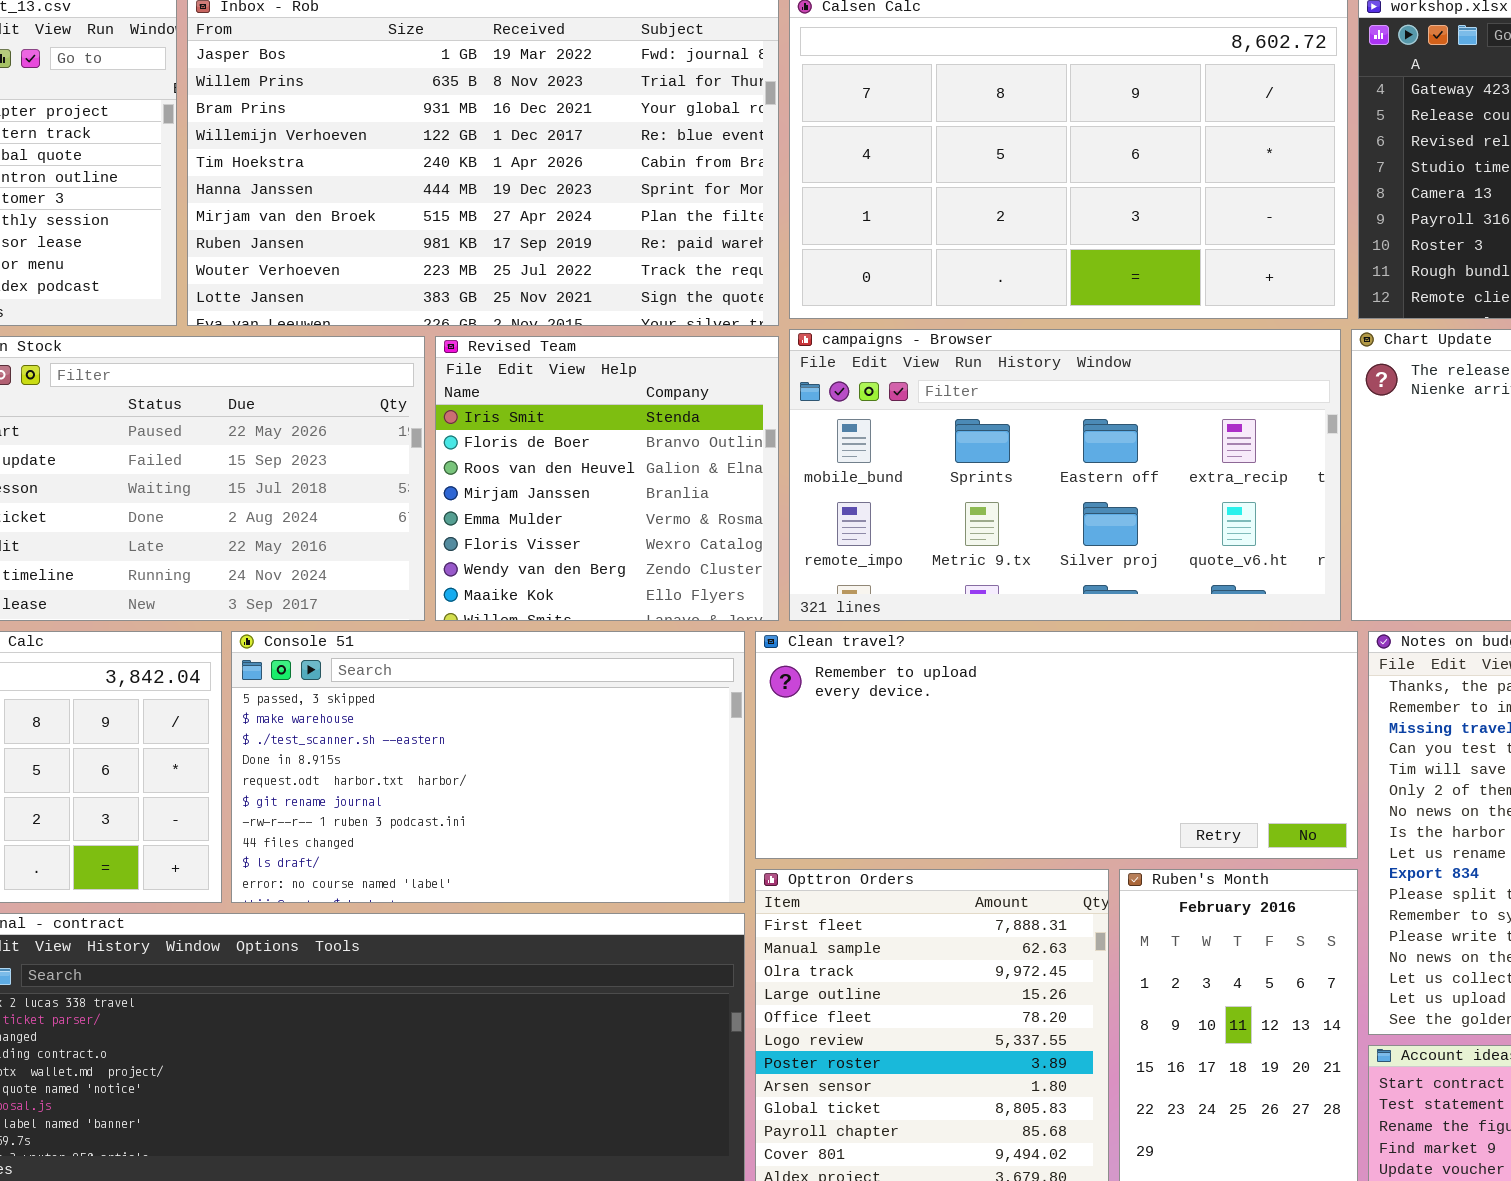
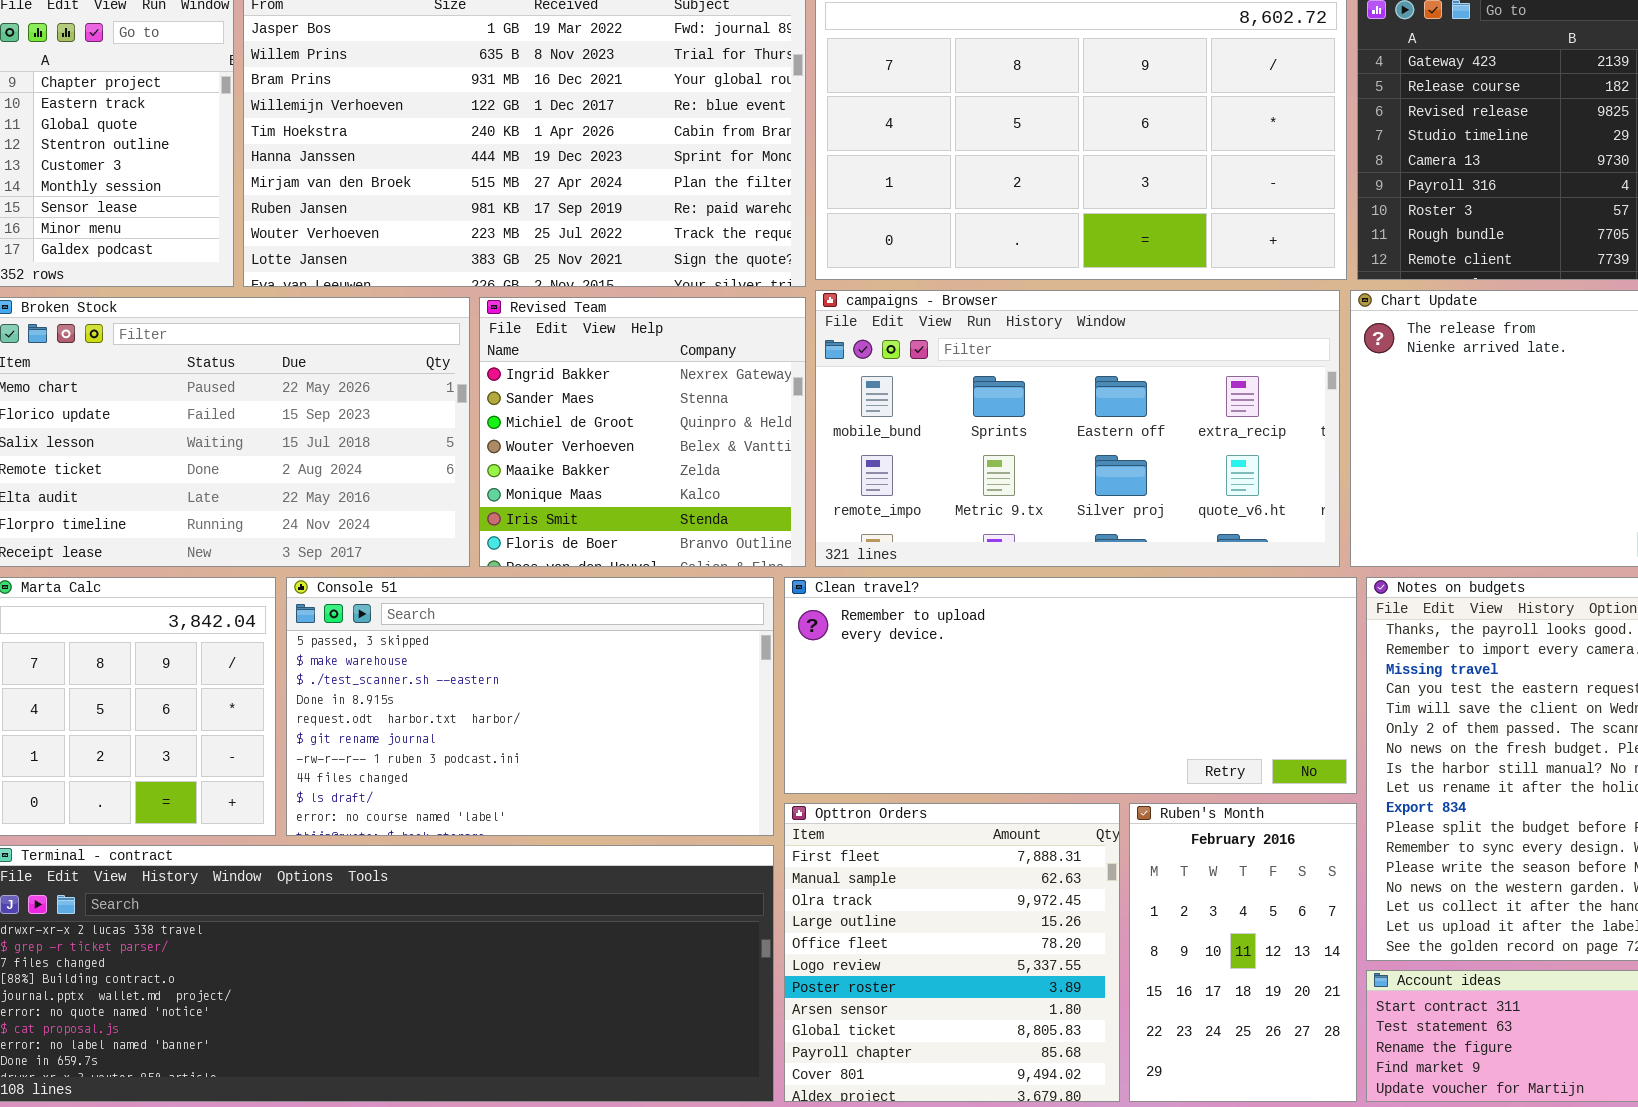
Revised Team: [435,336,779,621] -> [479,297,806,567], scrolled up 6 rows

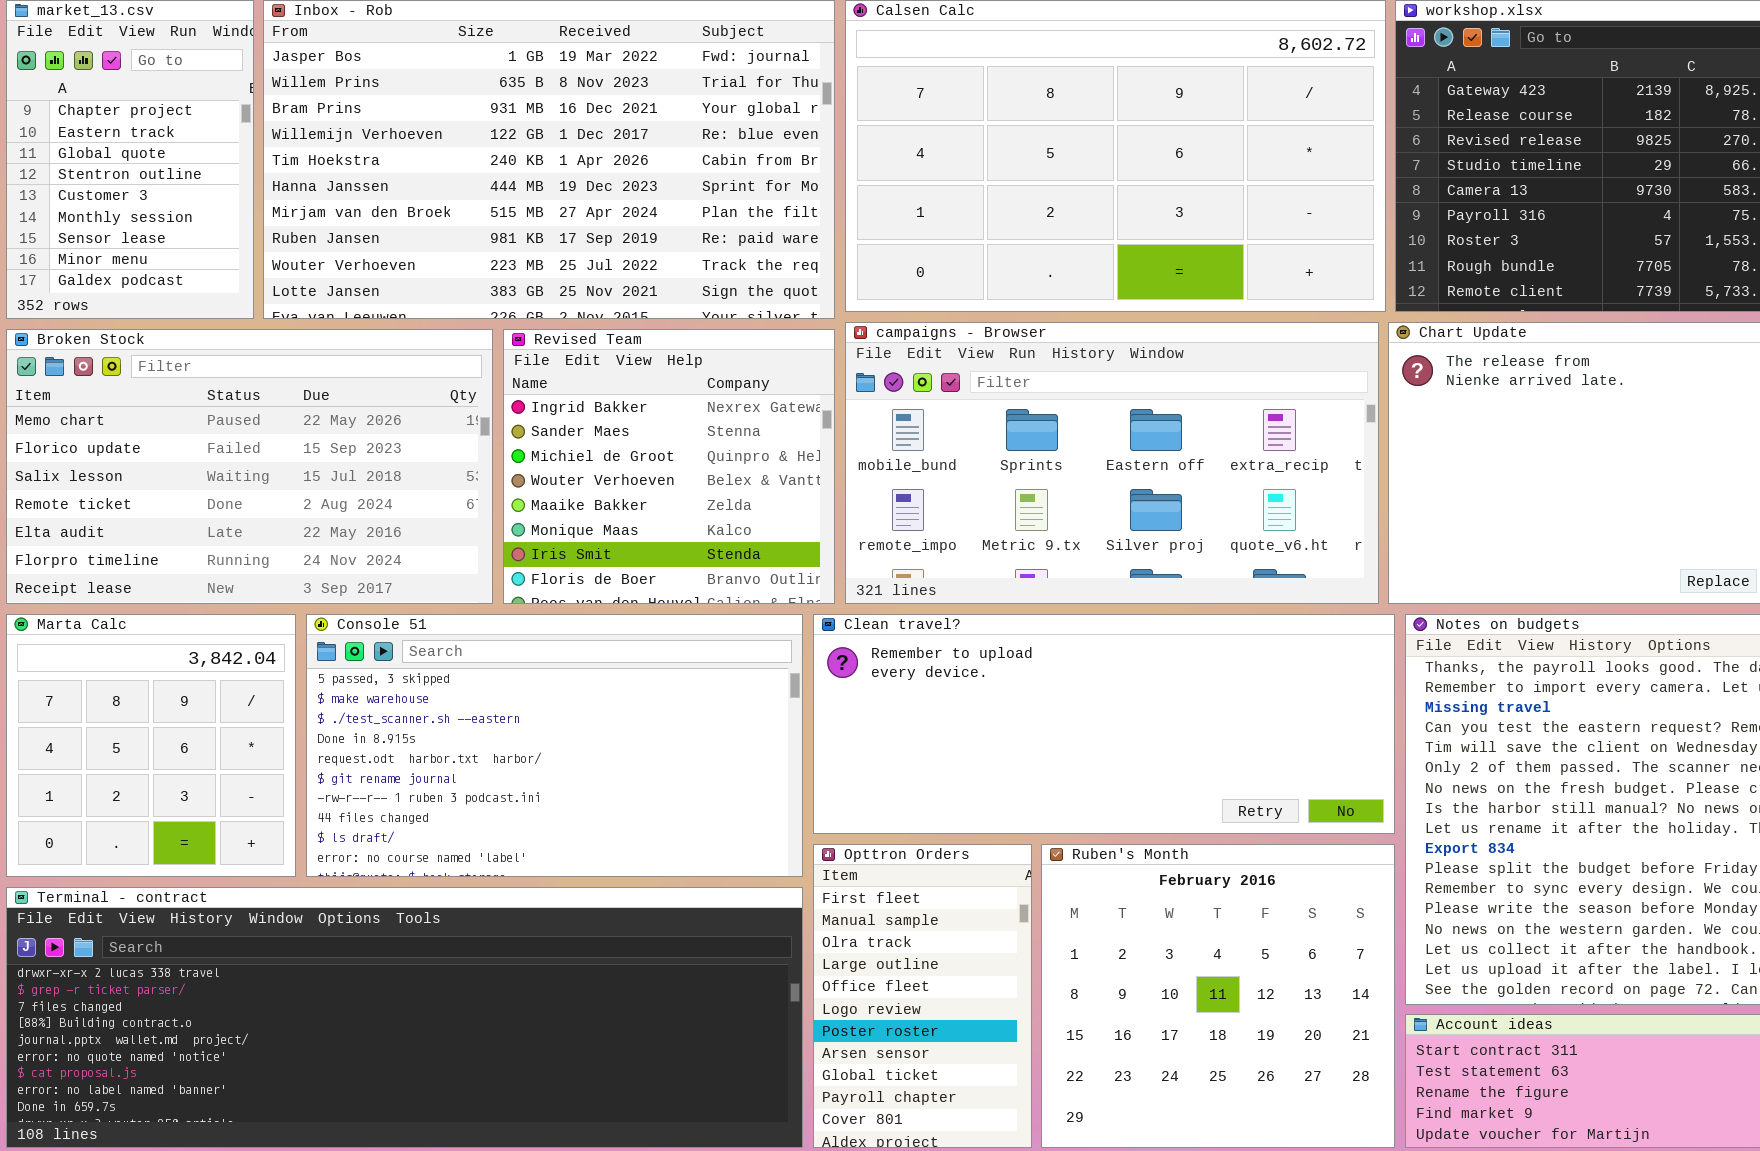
Opttron Orders: [784,803,1120,1102] -> [813,844,1032,1148], resized
Ruben's Month: [1129,803,1357,1102] -> [1041,844,1395,1148], resized

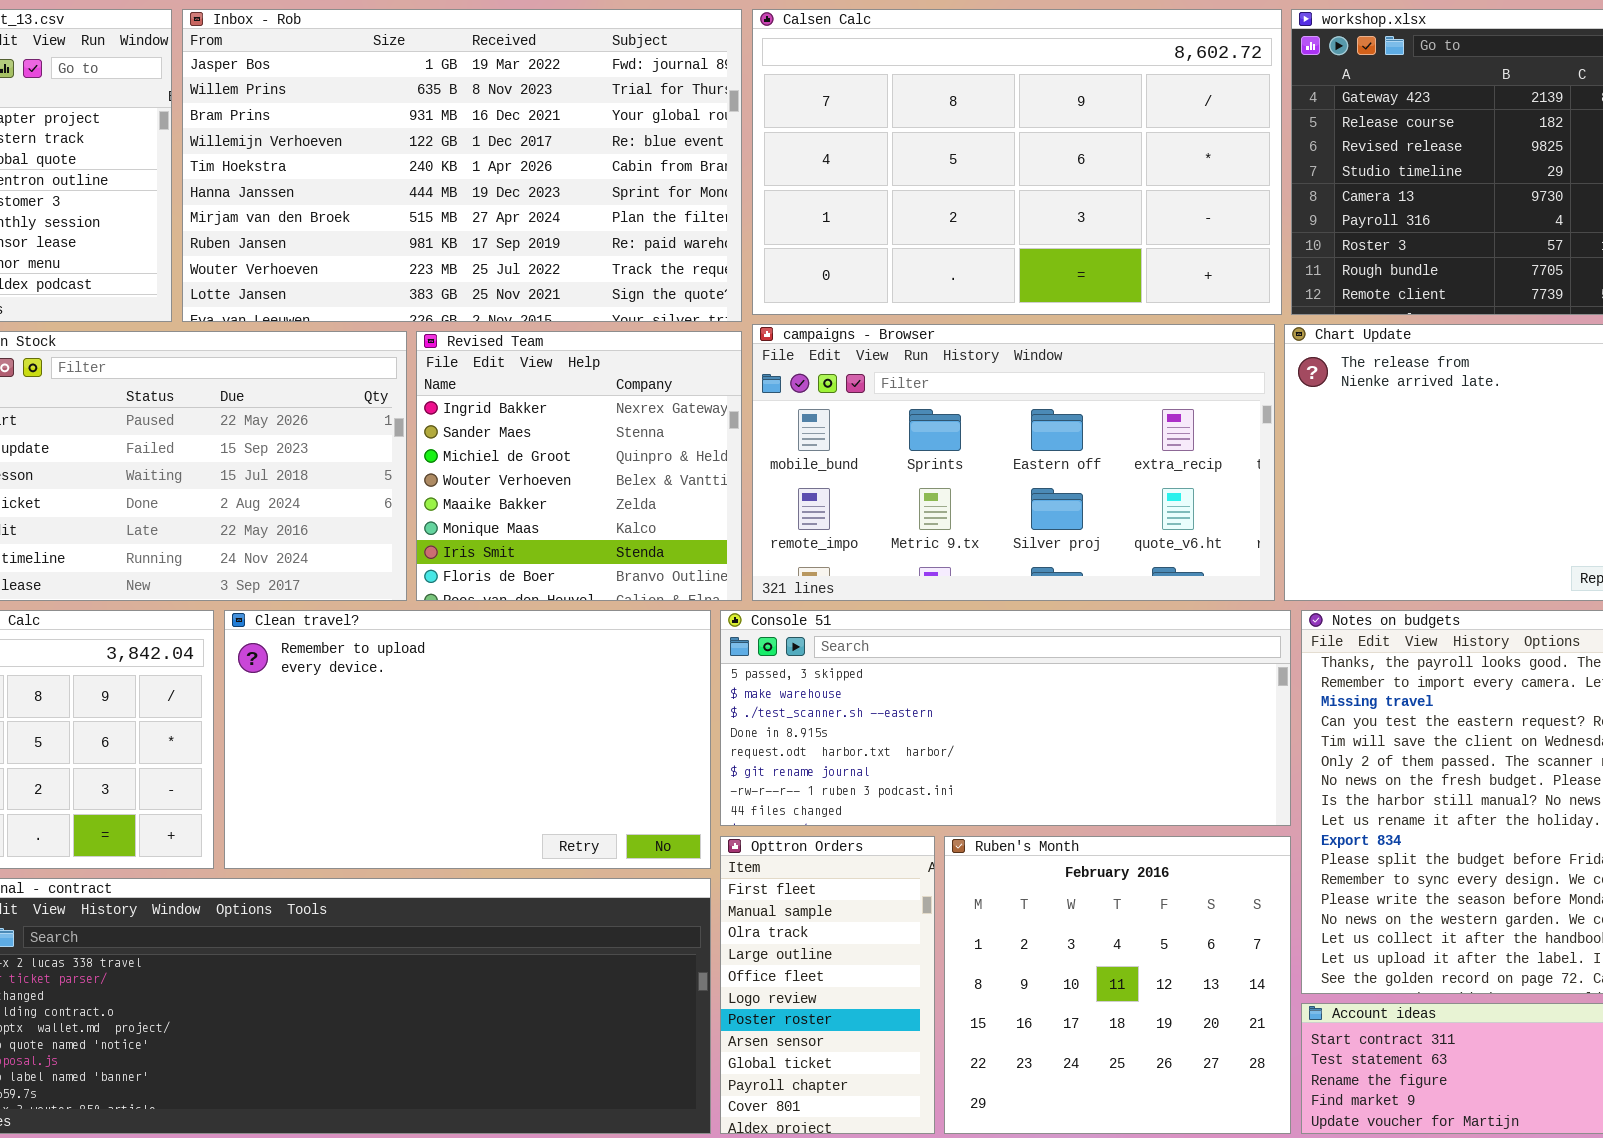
Console 51: [306,614,803,877] -> [720,610,1291,826], moved, resized
Clean travel?: [813,614,1395,834] -> [224,610,711,869], moved, resized

